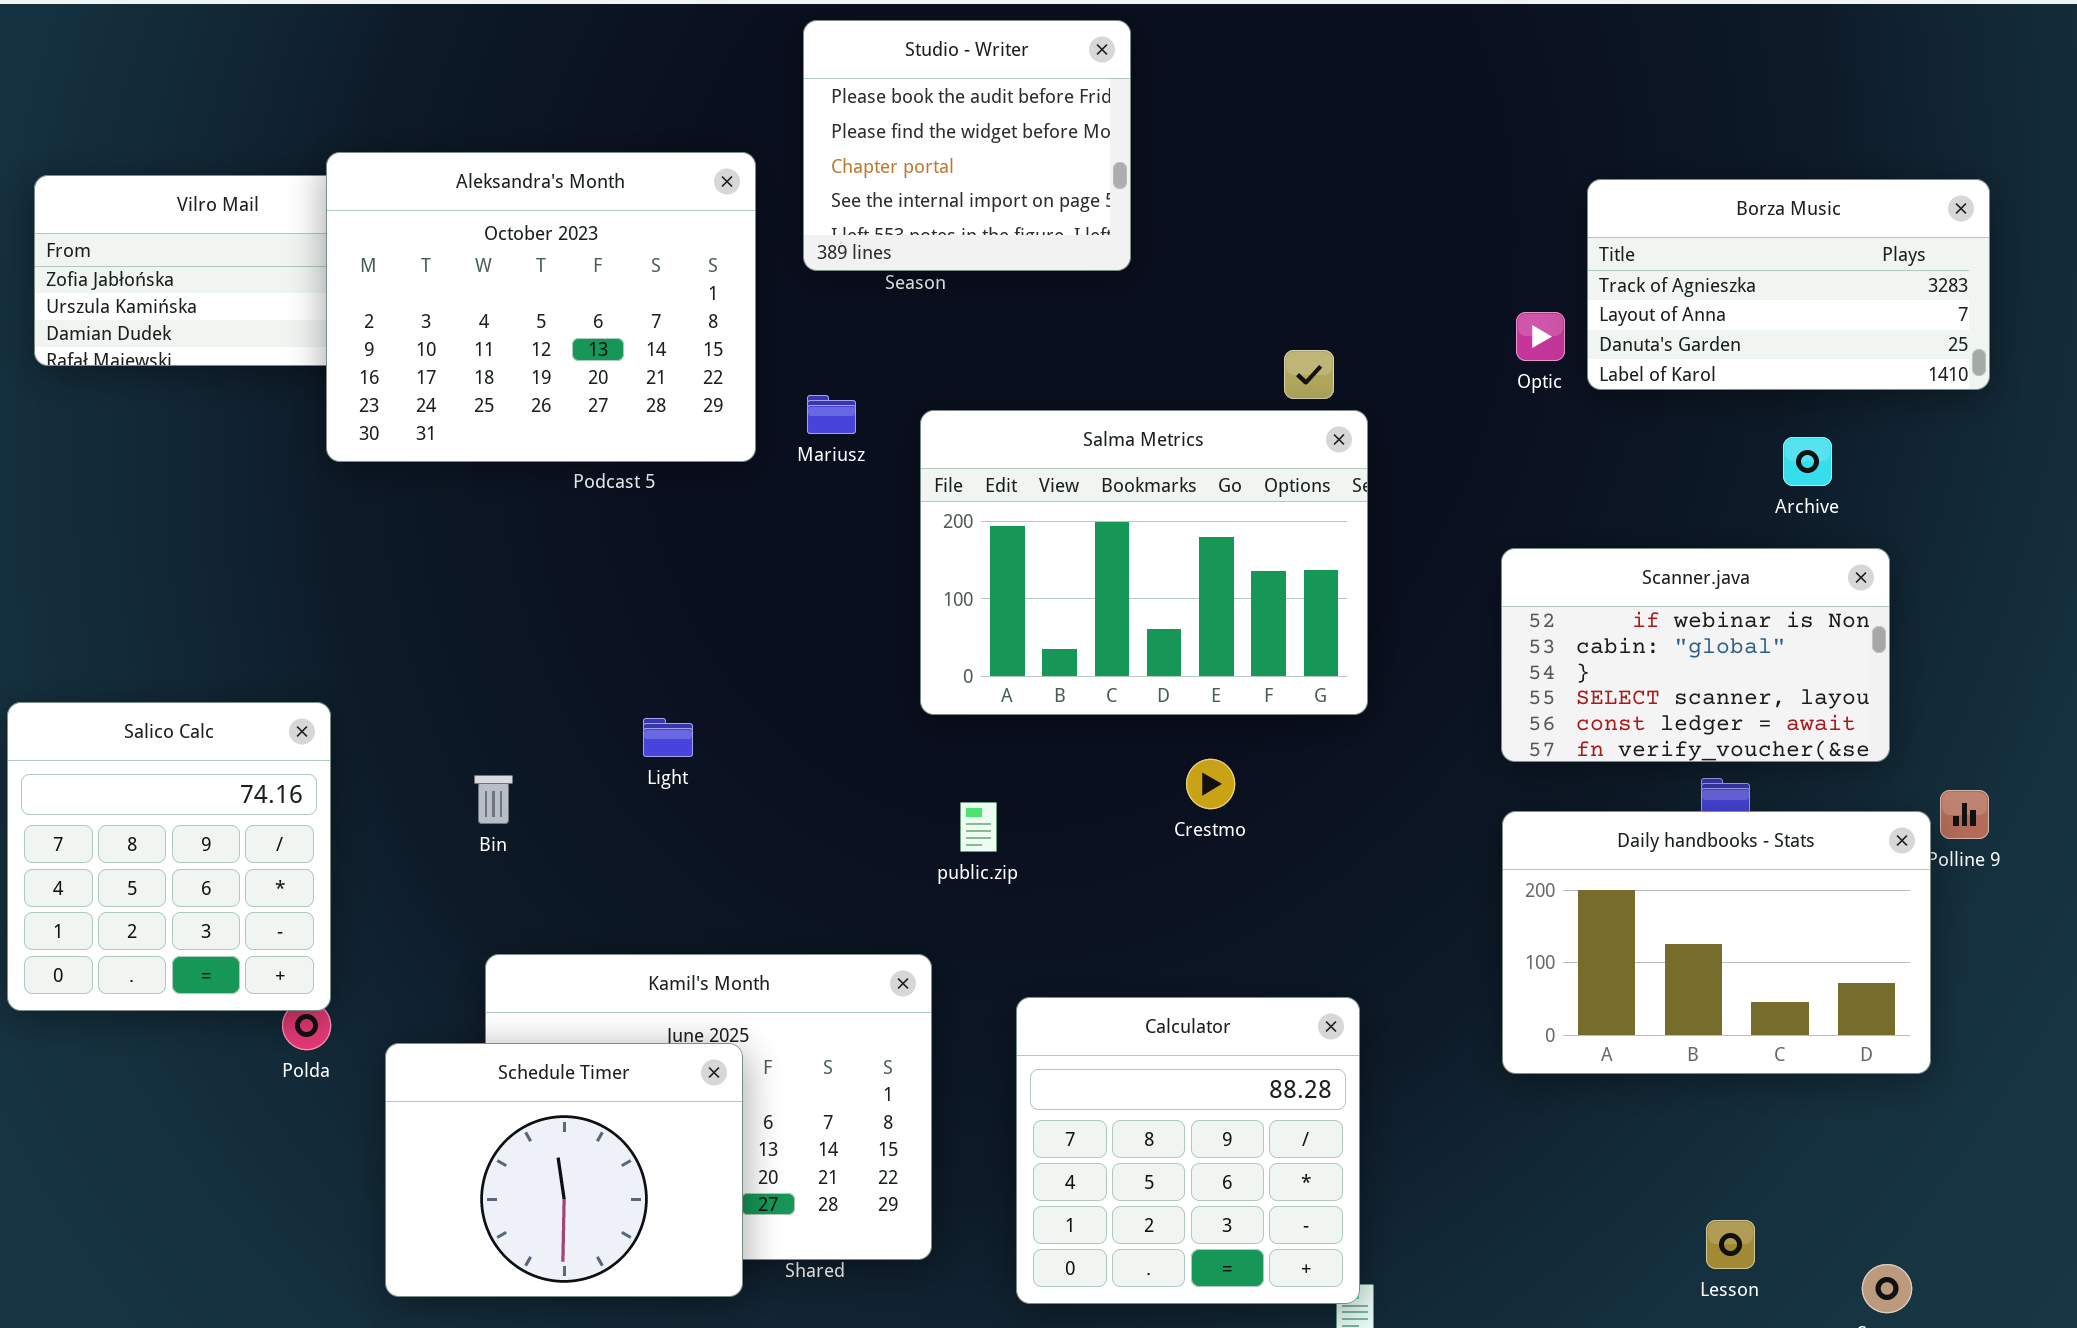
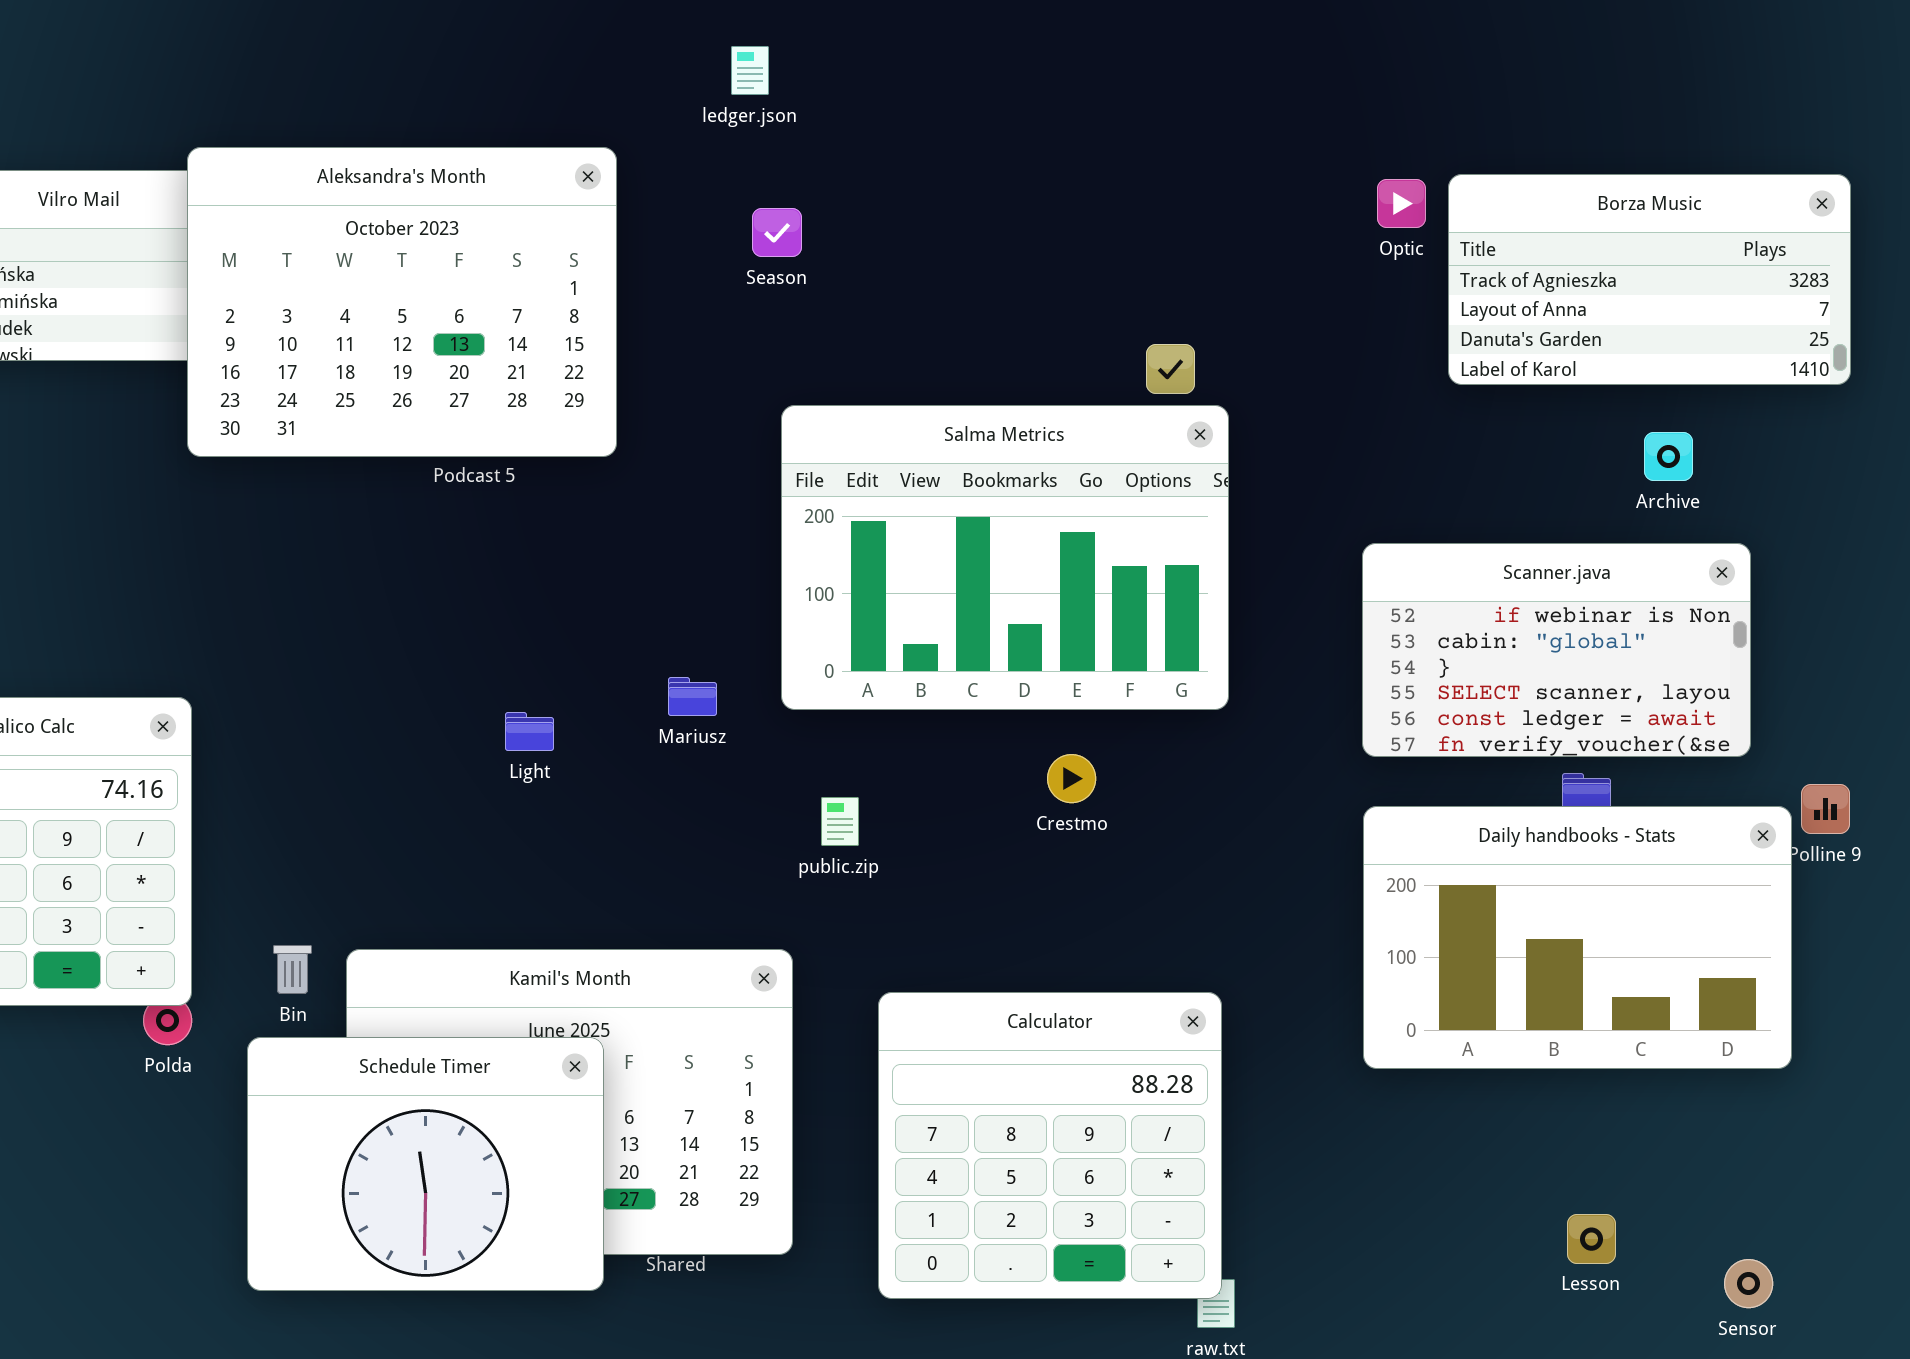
Studio - Writer: [803,20,1131,271] -> none, closed
Optic: [1516,312,1565,361] -> [1377,179,1426,228], moved
Mariusz: [807,395,856,434] -> [668,677,717,716], moved
Bin: [474,775,513,824] -> [273,945,312,994], moved

